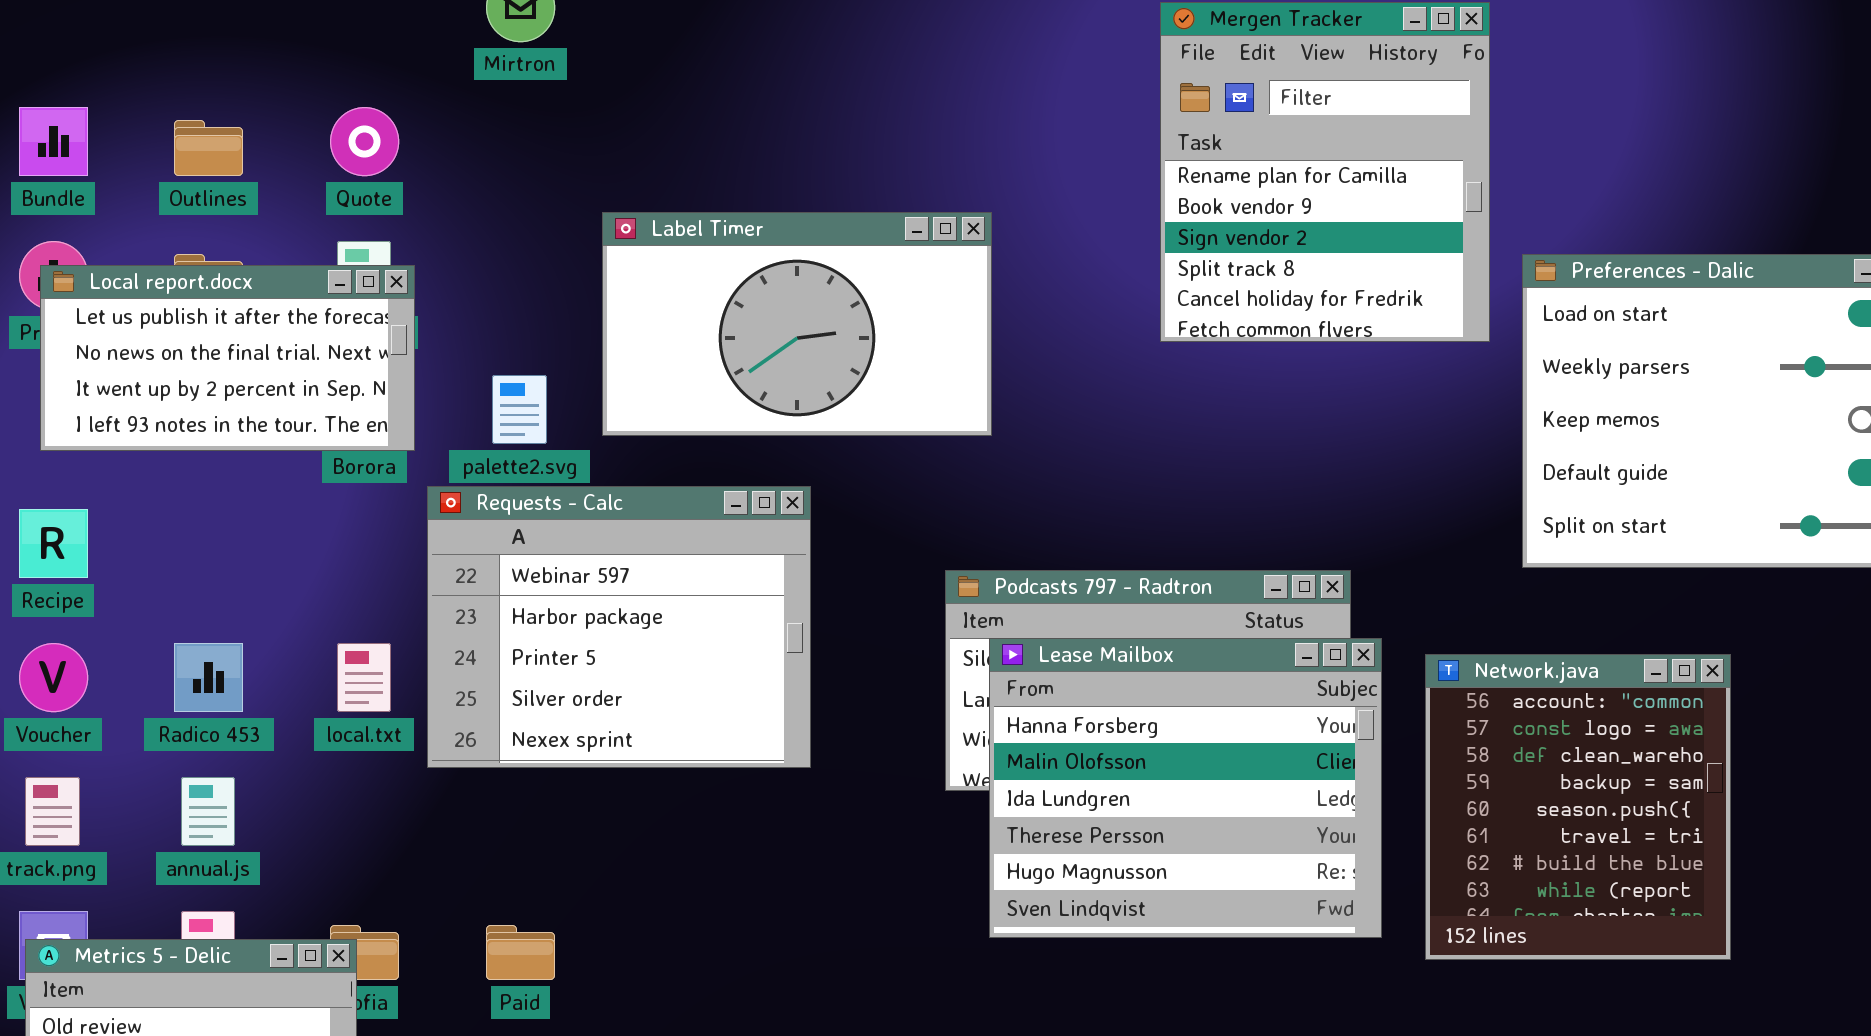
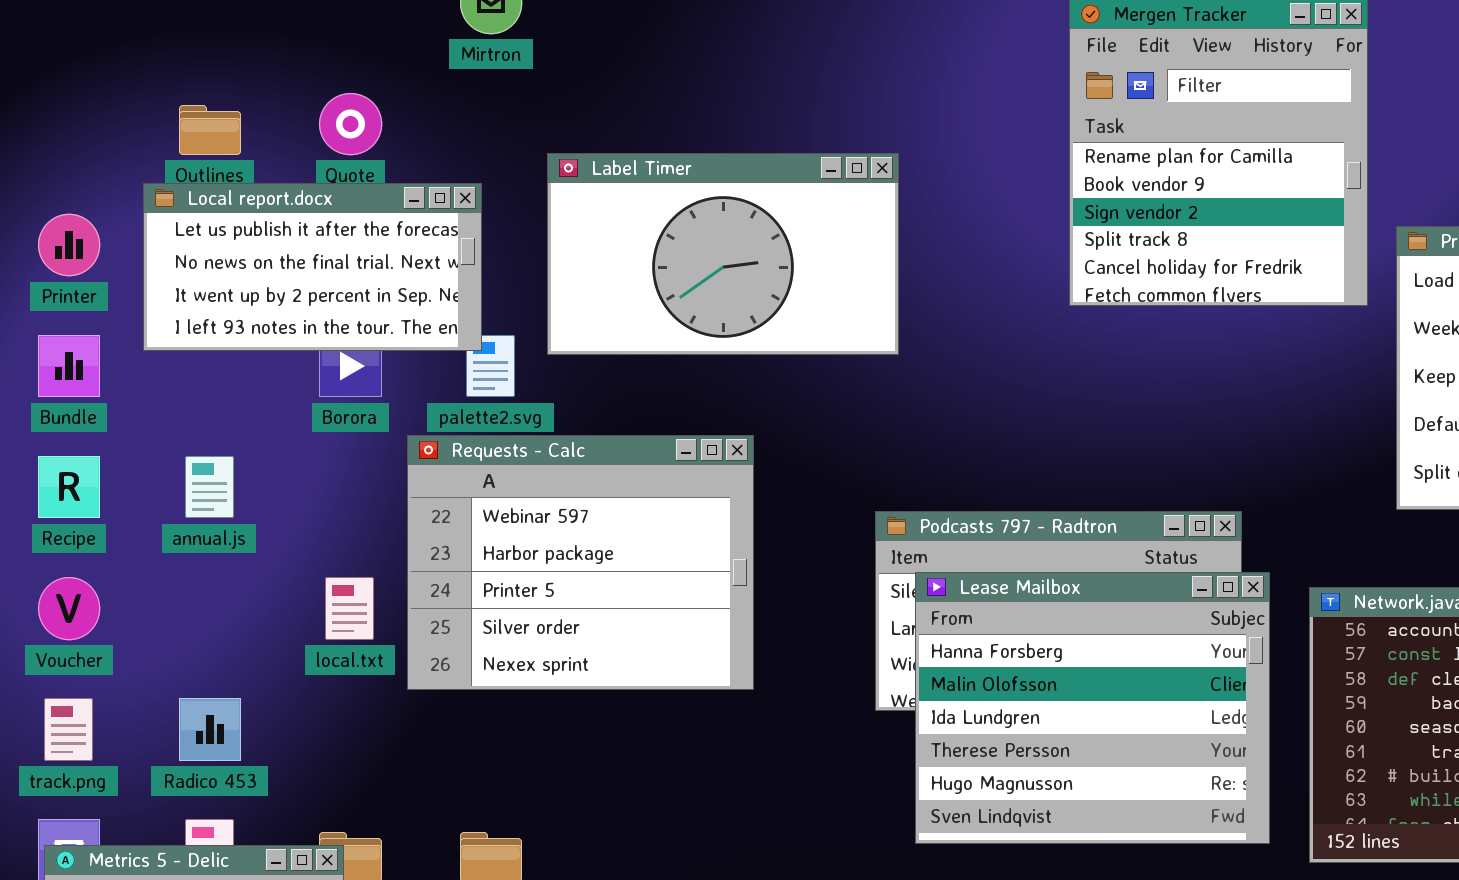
Bundle: [19,107,88,176] -> [38,335,100,397], moved
Label Timer: [602,212,992,436] -> [547,153,899,355], moved
Local report.docx: [40,265,415,451] -> [143,183,482,351], moved
Radico 453: [174,643,243,712] -> [179,698,241,761], moved
annual.js: [181,777,235,846] -> [185,456,234,518], moved

